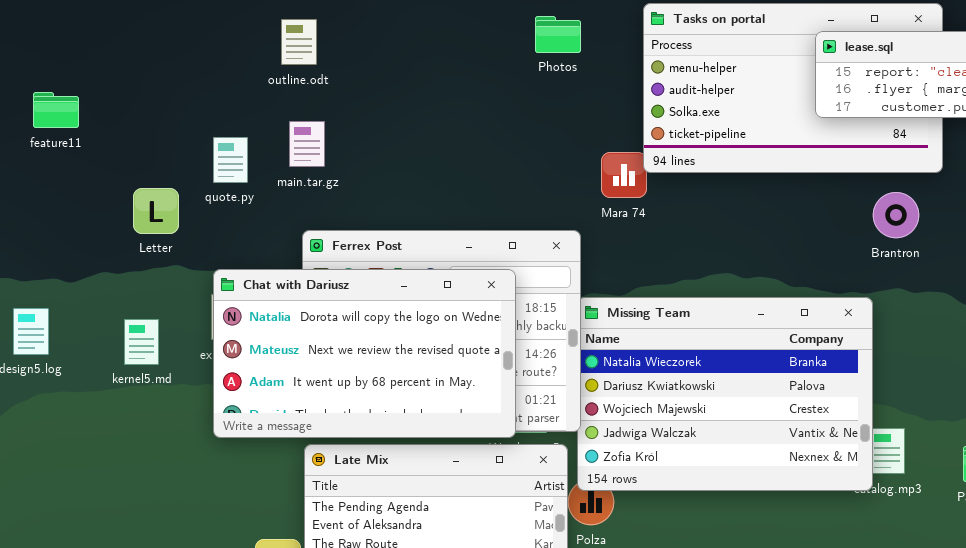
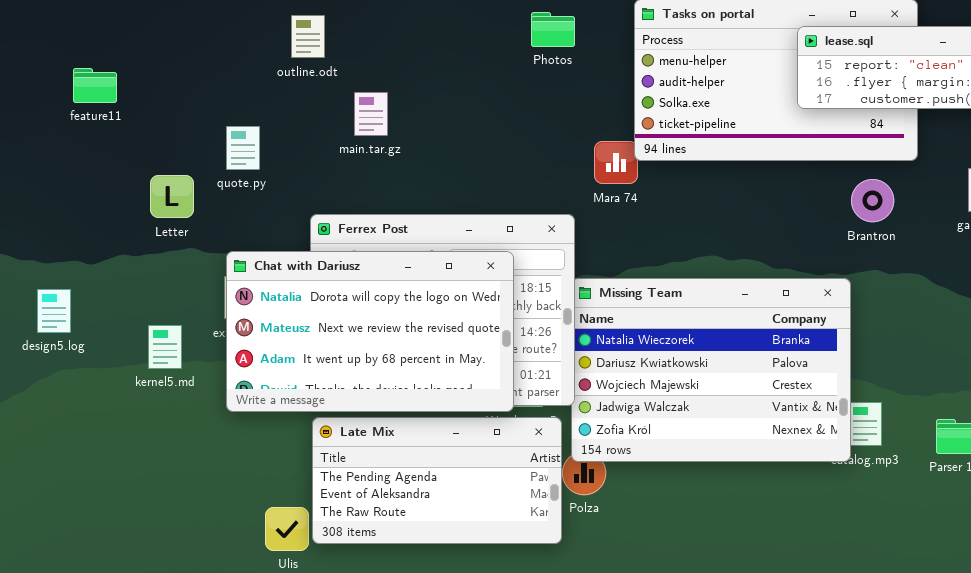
feature11: [33,92,79,128] -> [73,68,117,103], moved
main.tar.gz: [289,121,325,167] -> [354,92,388,136], moved
kernel5.md: [124,319,159,365] -> [148,325,182,369], moved

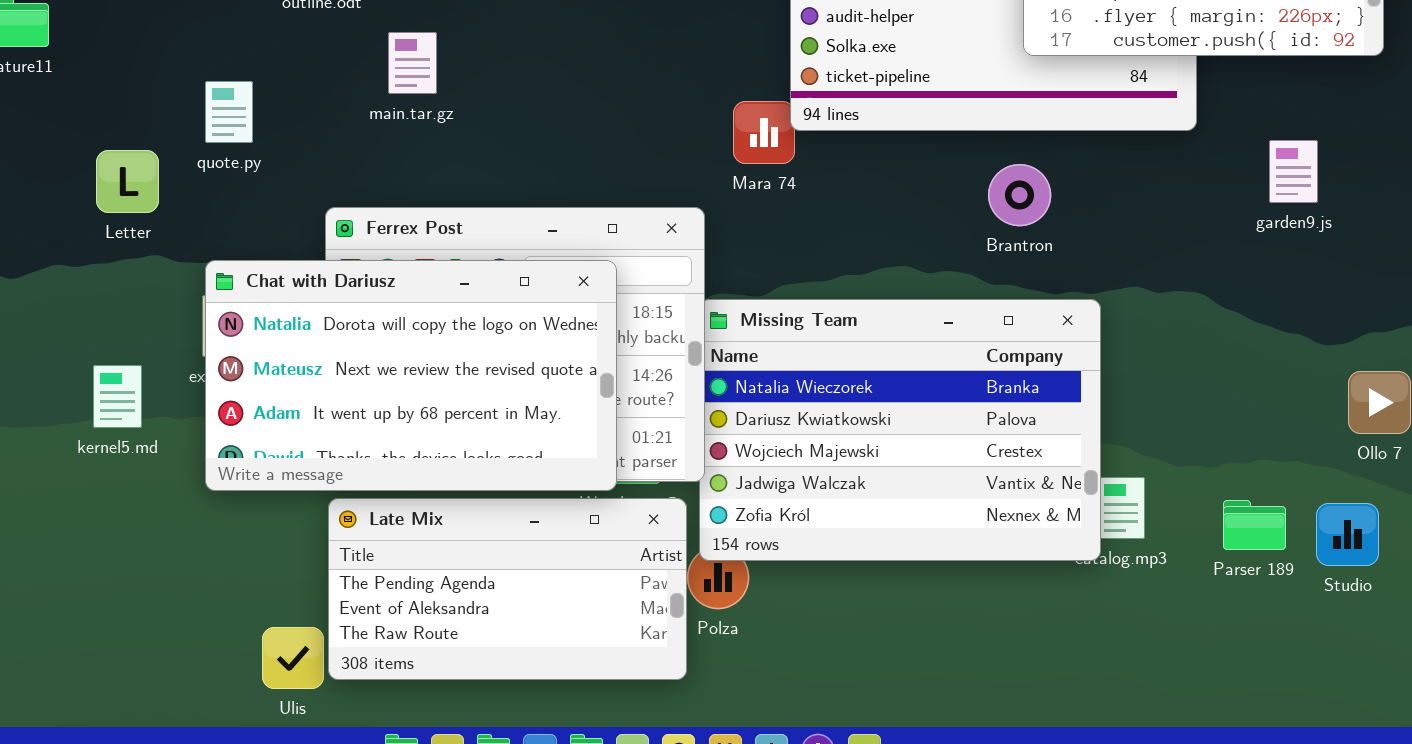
Brantron: [851,179,894,222] -> [988,164,1051,226], moved

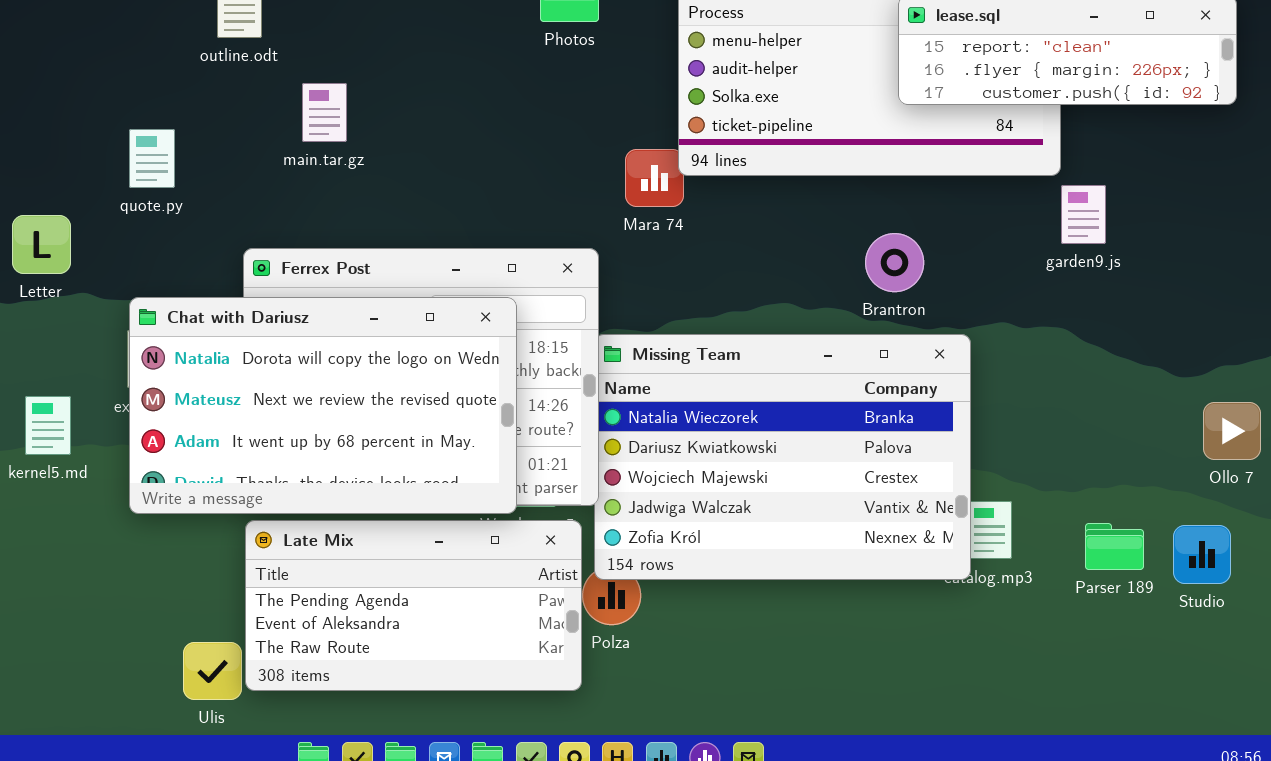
garden9.js: [1269,140,1318,203] -> [1061,185,1106,244], moved
Letter: [96,150,159,213] -> [12,215,71,274], moved
Brantron: [988,164,1051,226] -> [865,233,924,292], moved

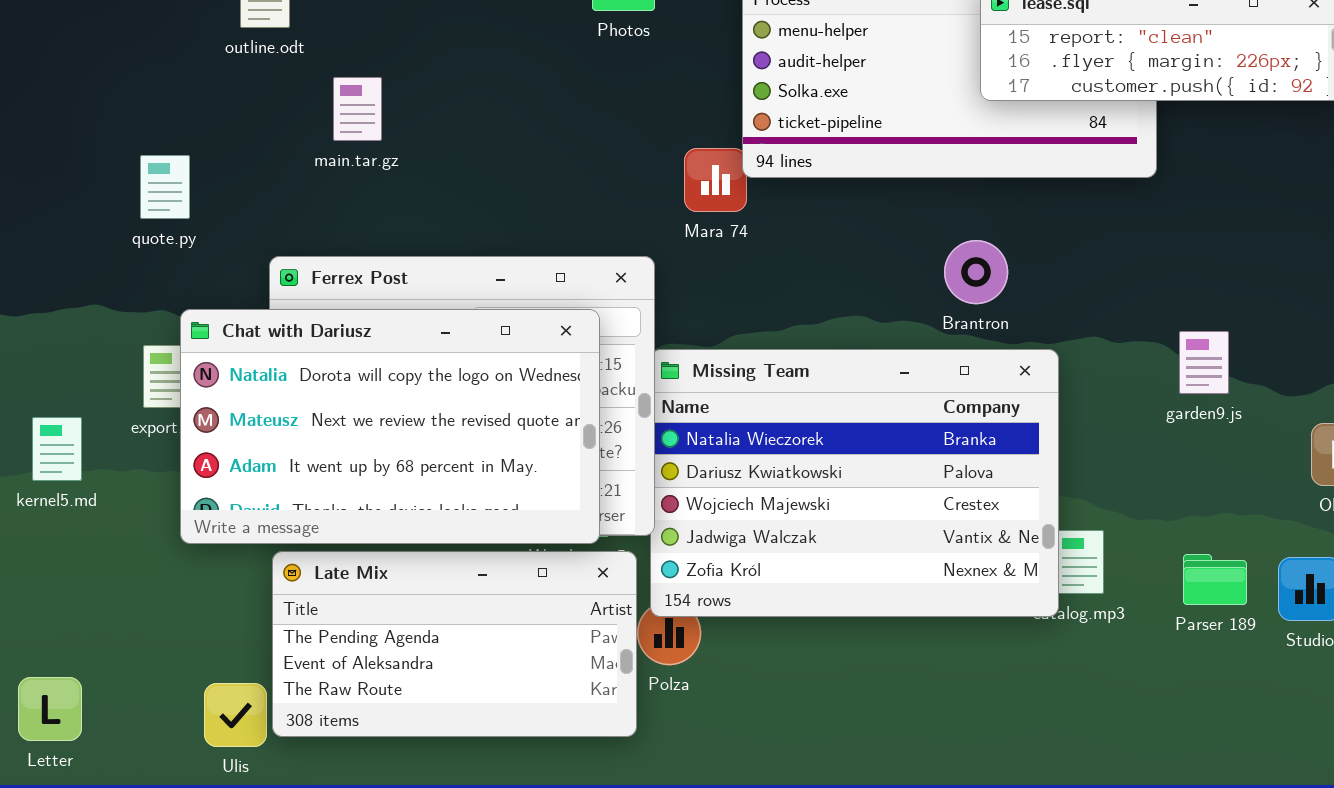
quote.py: [129,129,175,188] -> [140,155,190,219], moved
garden9.js: [1061,185,1106,244] -> [1179,331,1229,394], moved
Letter: [12,215,71,274] -> [18,677,82,741], moved
Chat with Dariusz: [129,297,517,514] -> [180,309,600,544], moved

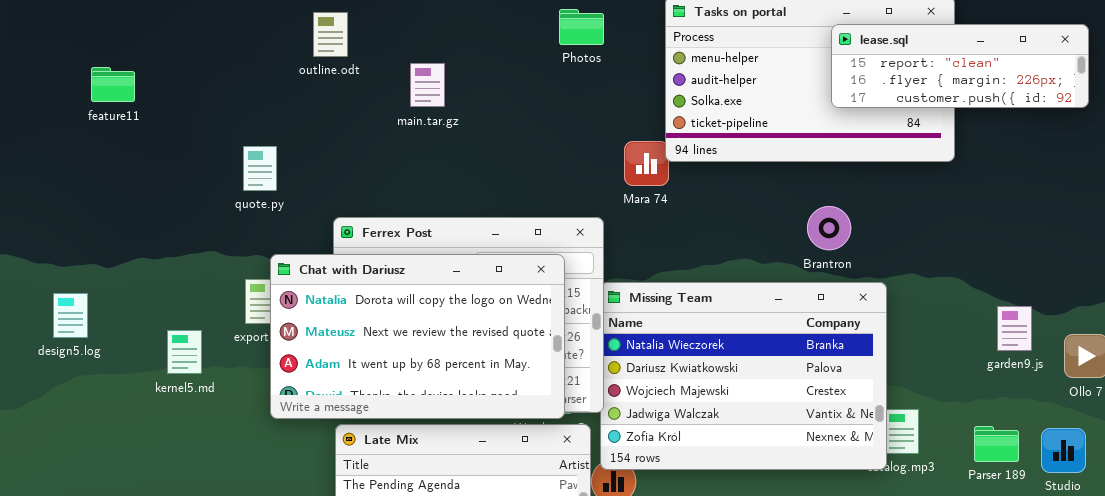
main.tar.gz: [333,77,382,141] -> [410,63,445,107], moved
garden9.js: [1179,331,1229,394] -> [997,306,1032,351], moved

